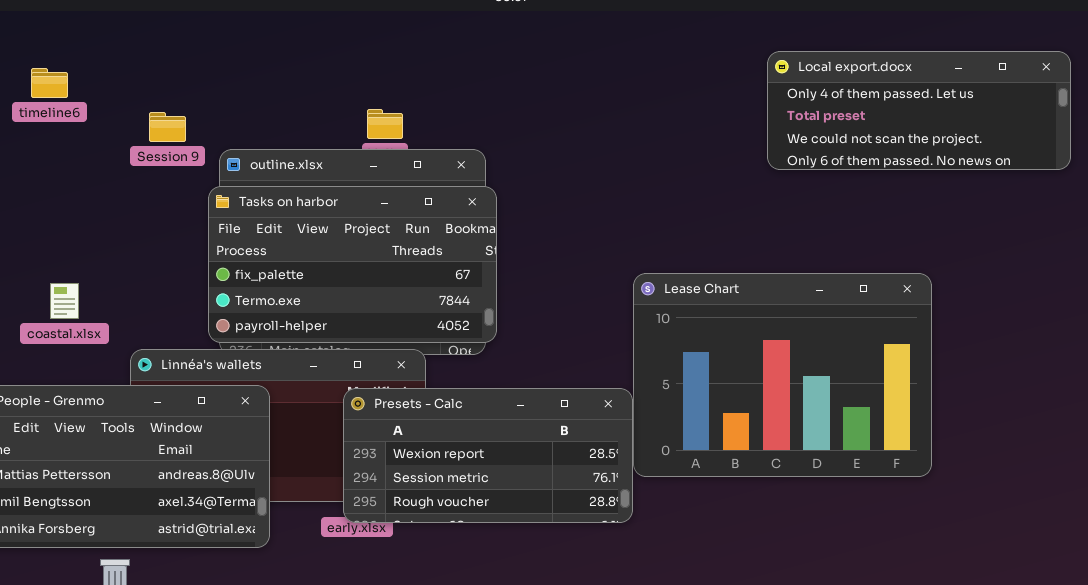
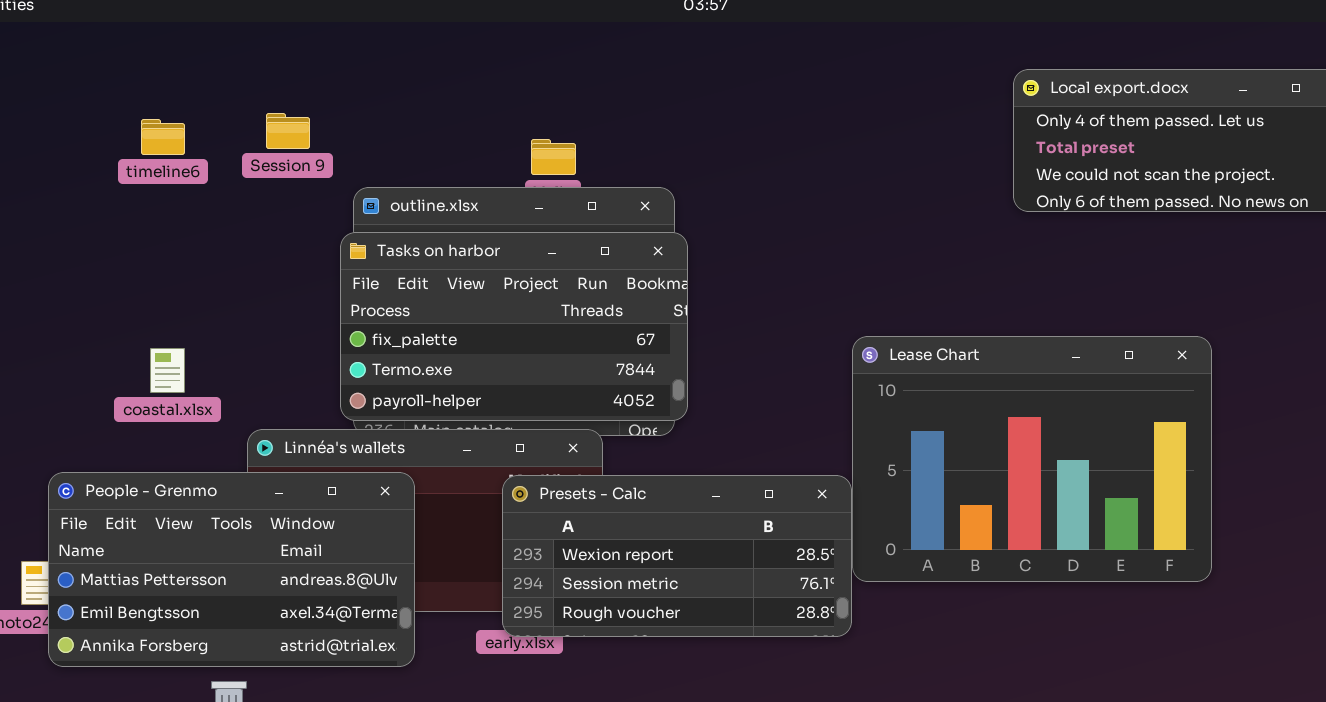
timeline6: [31,68,68,98] -> [141,119,185,155], moved
Session 9: [149,112,186,142] -> [266,113,310,149], moved

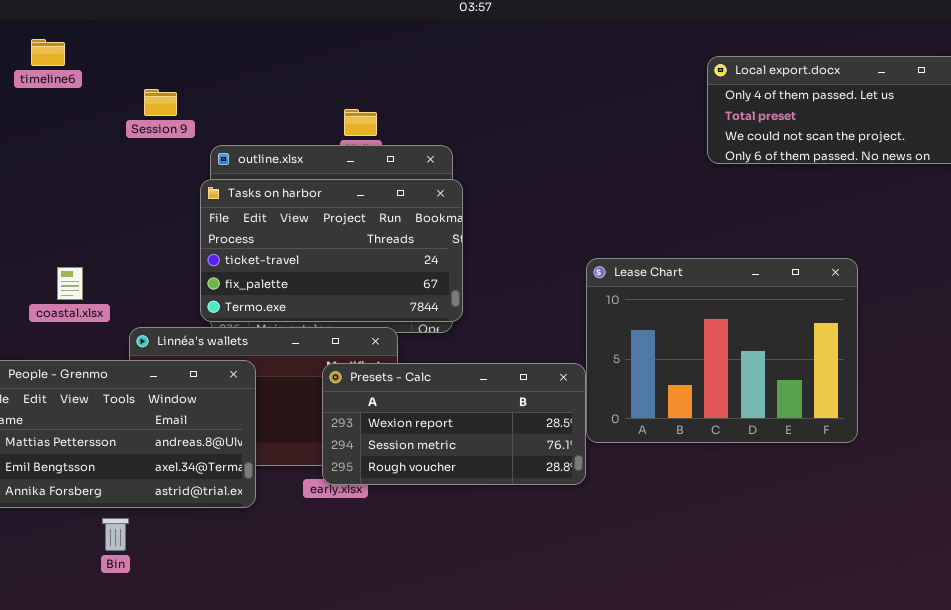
timeline6: [141,119,185,155] -> [31,39,65,66], moved
Tasks on harbor: [340,232,688,421] -> [200,179,463,322], scrolled up 1 row

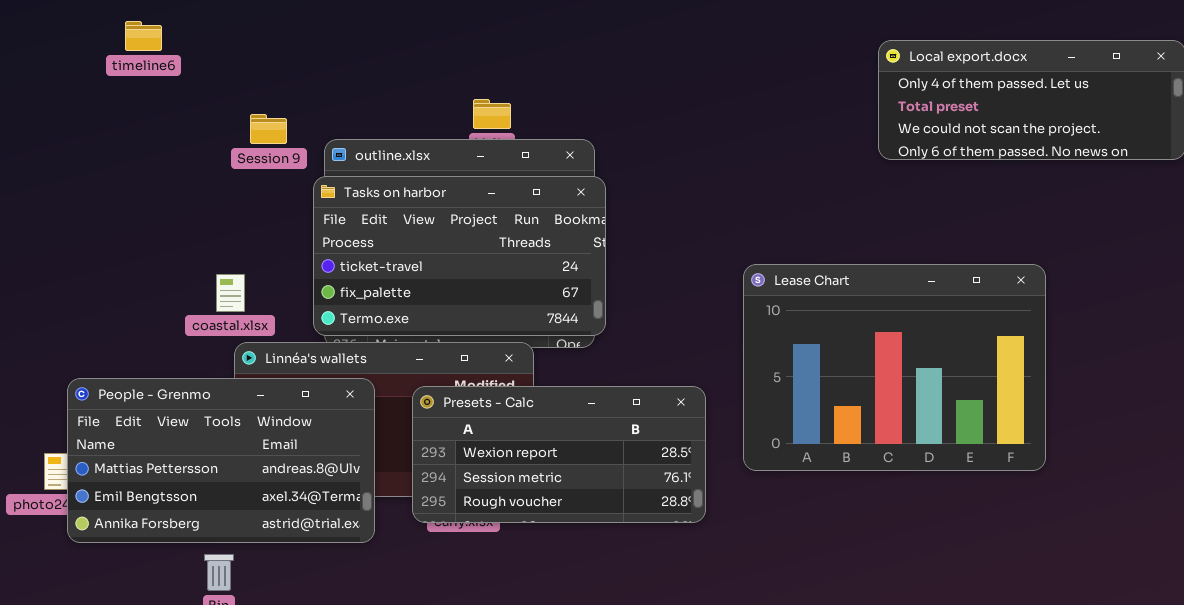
Session 9: [144,89,177,116] -> [250,114,287,144], moved
coastal.xlsx: [57,267,83,300] -> [216,274,245,312], moved
Presets - Calc: [322,363,586,485] -> [412,386,706,523], moved

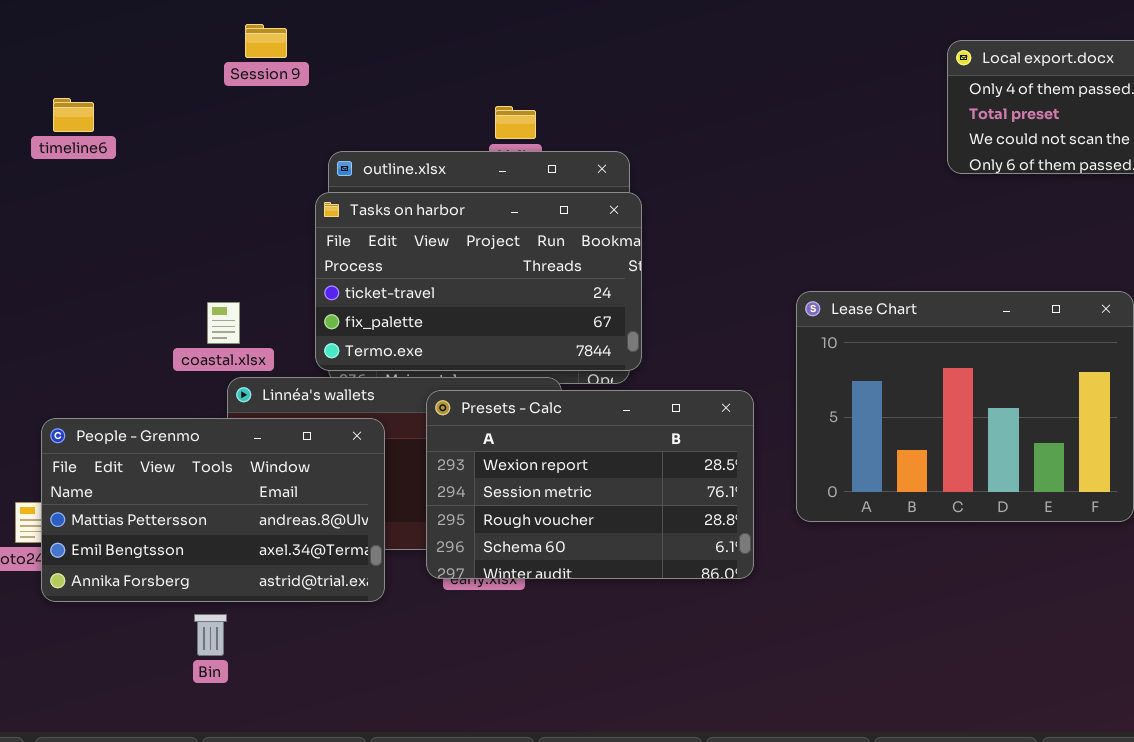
timeline6: [125,21,162,51] -> [53,98,94,132], moved
Session 9: [250,114,287,144] -> [245,24,287,58], moved
Presets - Calc: [412,386,706,523] -> [426,390,754,579], resized

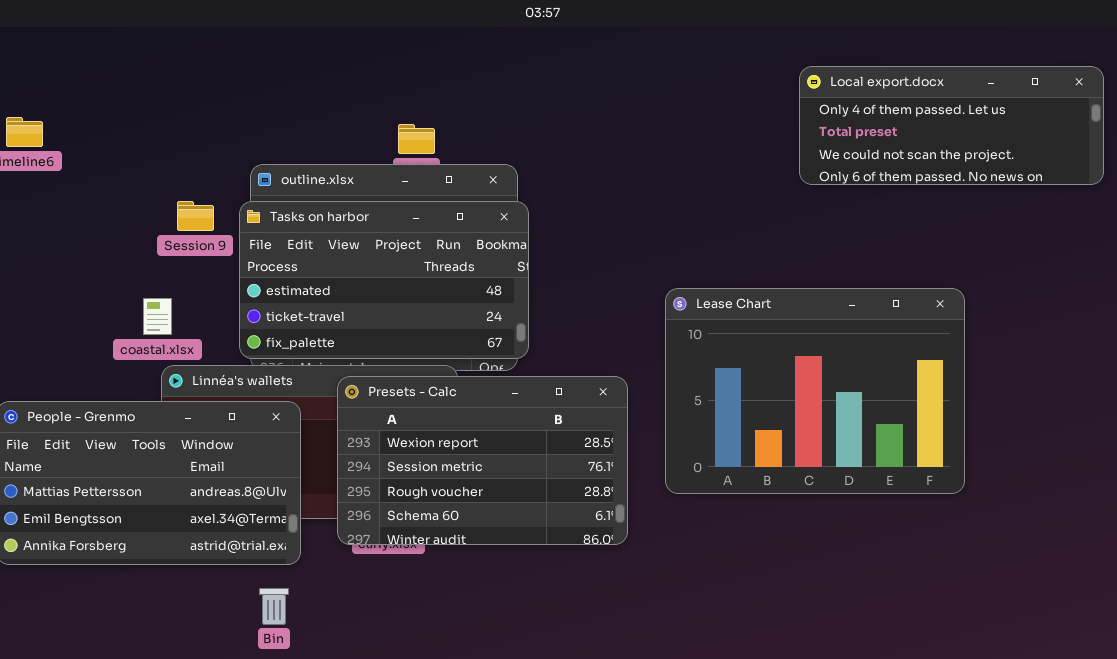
Session 9: [245,24,287,58] -> [177,201,214,231], moved
Tasks on harbor: [315,192,642,371] -> [239,201,529,359], scrolled up 1 row
Bin: [194,614,227,656] -> [259,588,289,625], moved

